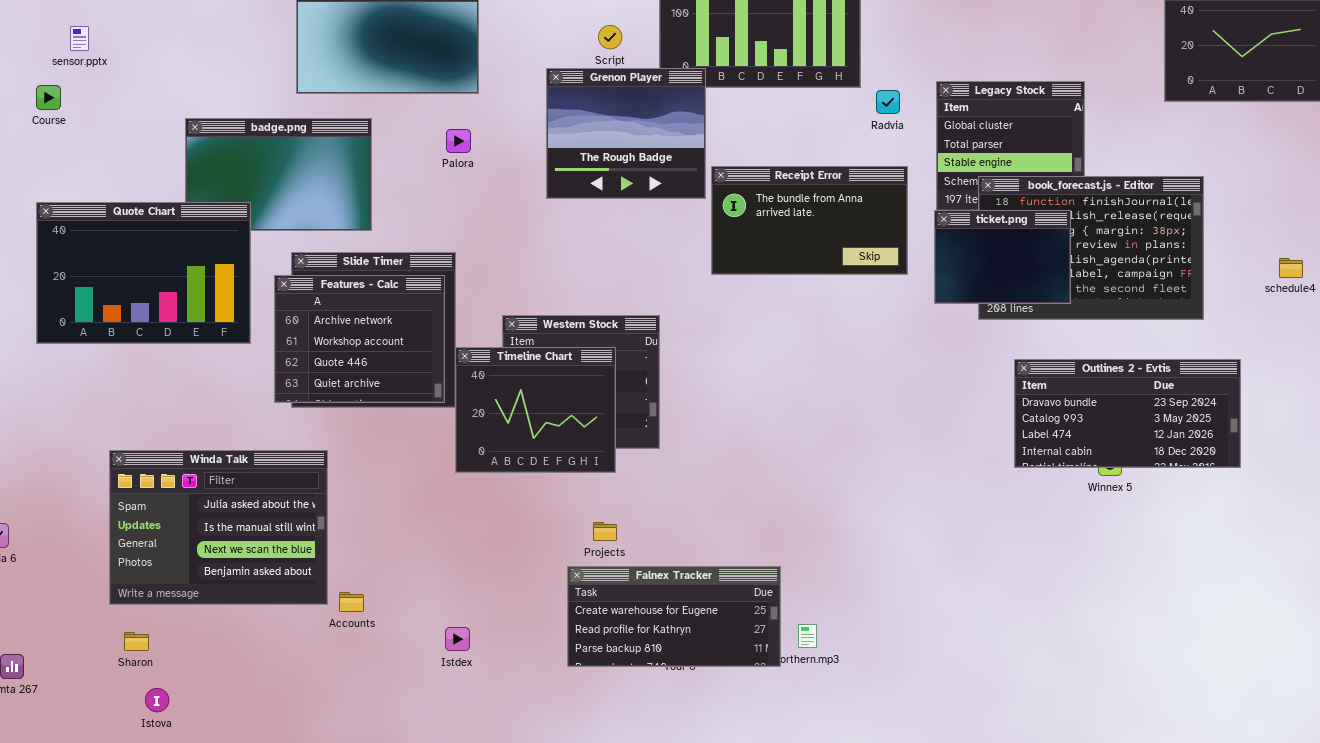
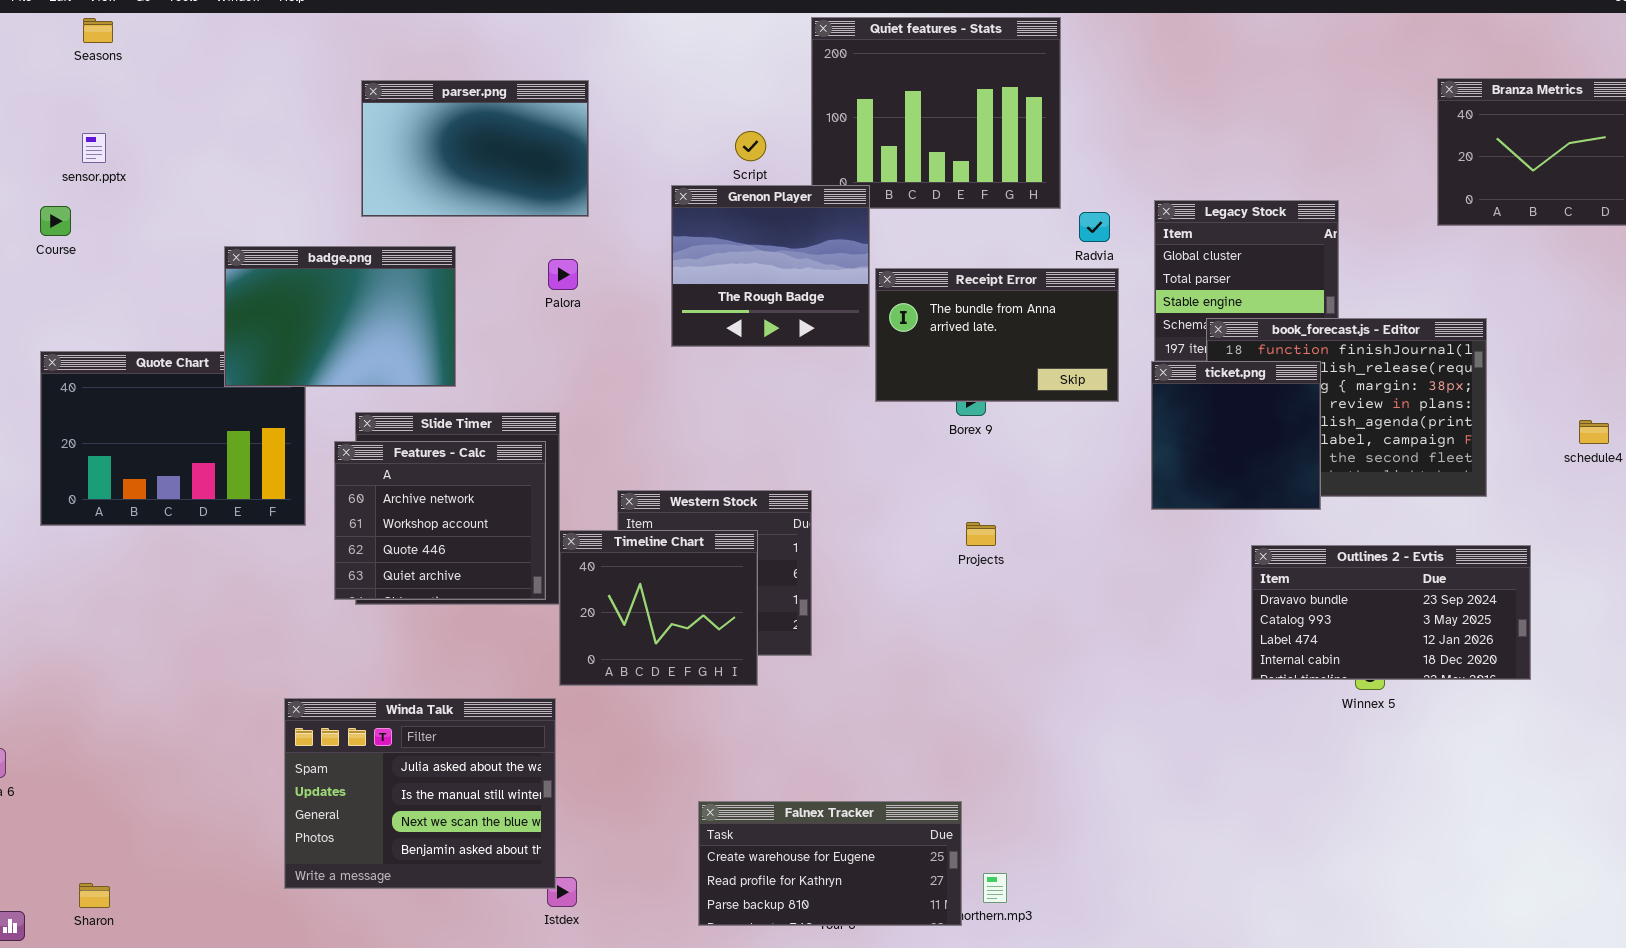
badge.png: [185,118,372,231] -> [224,246,456,387], raised
Receipt Error: [711,166,908,275] -> [875,268,1119,402], moved
ticket.png: [934,210,1071,304] -> [1151,361,1321,510], resized
Winda Talk: [109,450,328,605] -> [284,698,556,889], moved
Projects: [593,522,617,541] -> [966,522,996,546], moved
Sharon: [124,632,149,651] -> [79,883,110,908], moved

